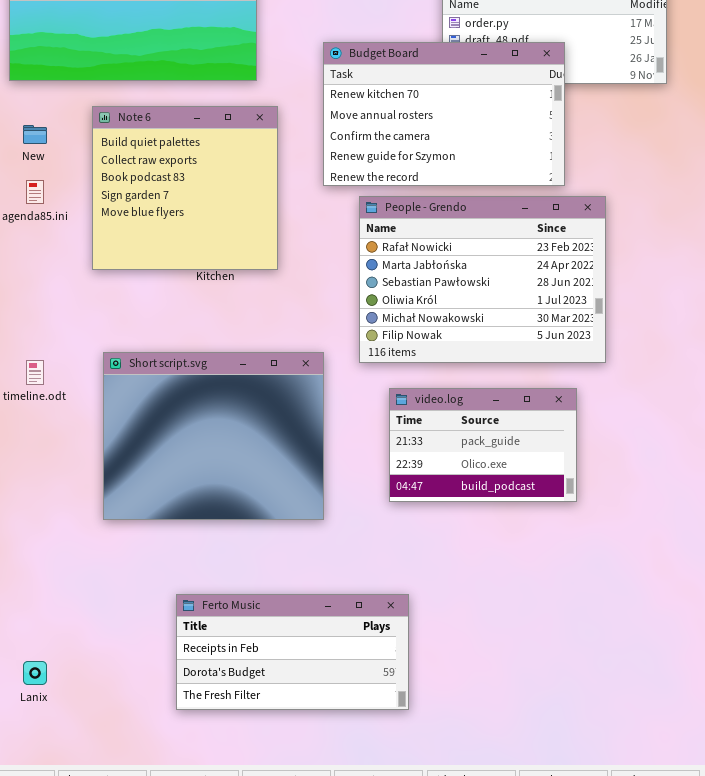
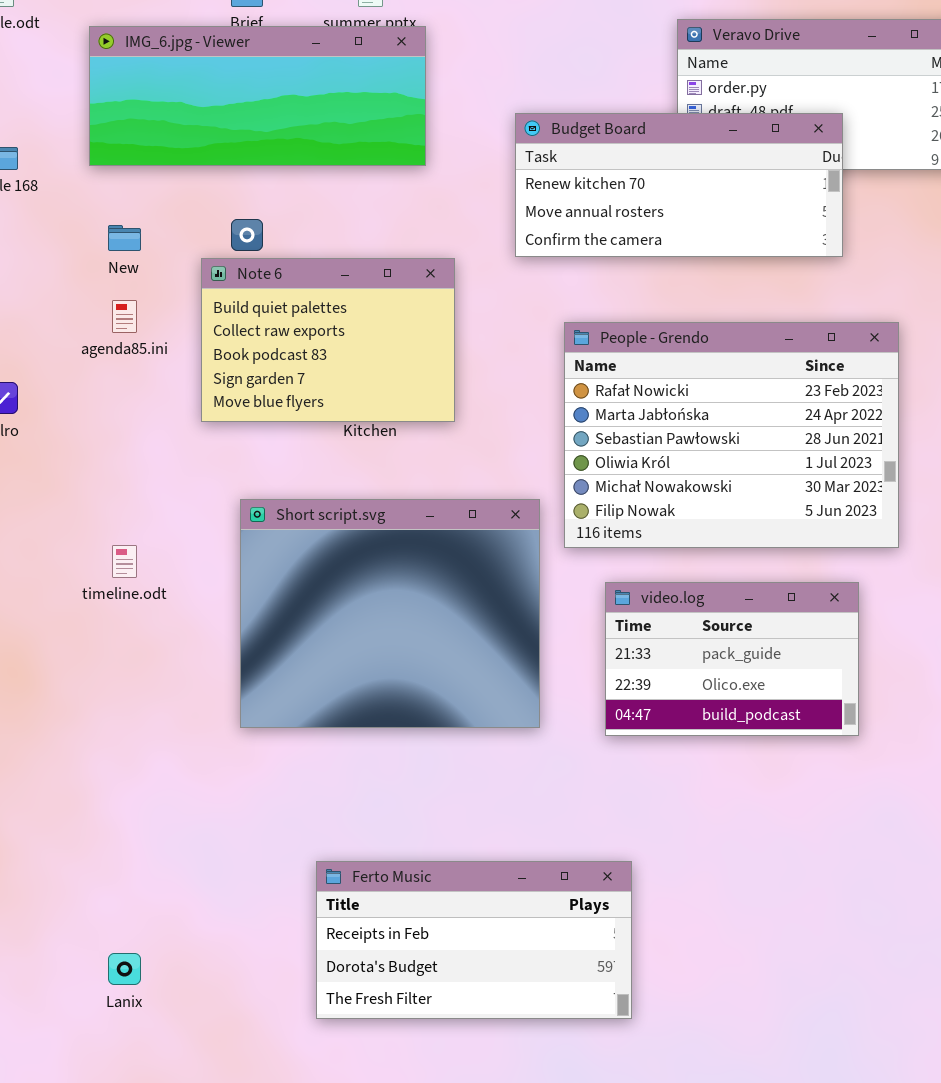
Budget Board: [323,42,565,186] -> [515,113,843,257], resized
Note 6: [92,106,278,270] -> [201,258,455,422], resized
Short script.svg: [103,352,324,520] -> [240,499,540,728], moved

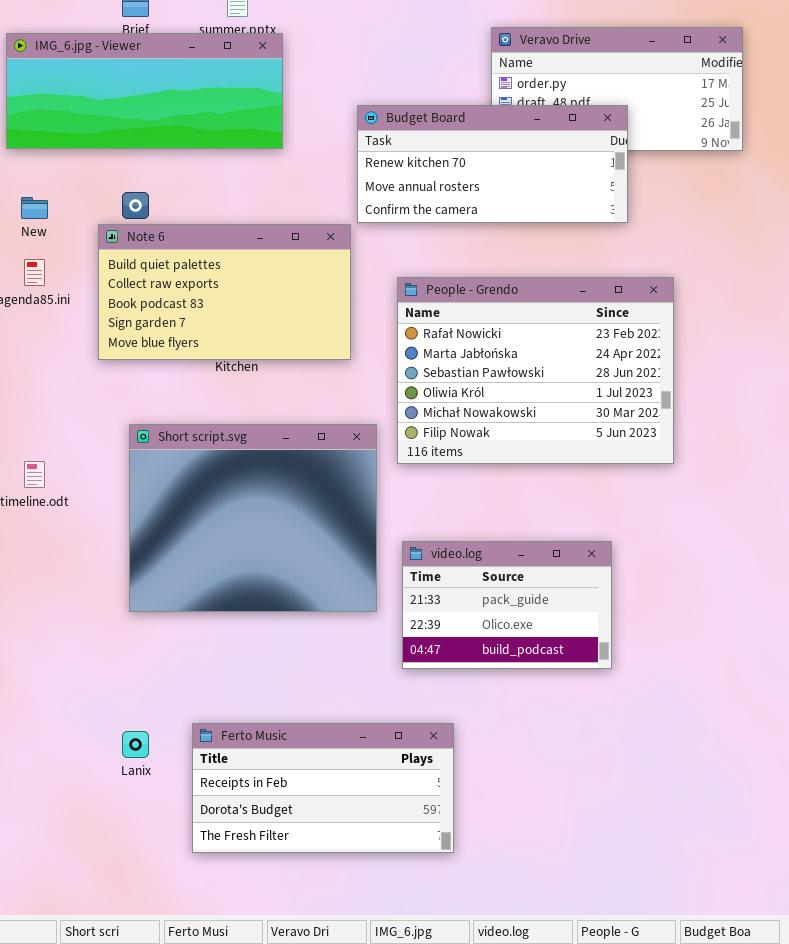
Note 6: [201,258,455,422] -> [98,224,351,360], resized
video.log: [605,582,859,736] -> [402,541,612,669], moved
Lanix: [108,953,141,985] -> [122,731,149,758], moved

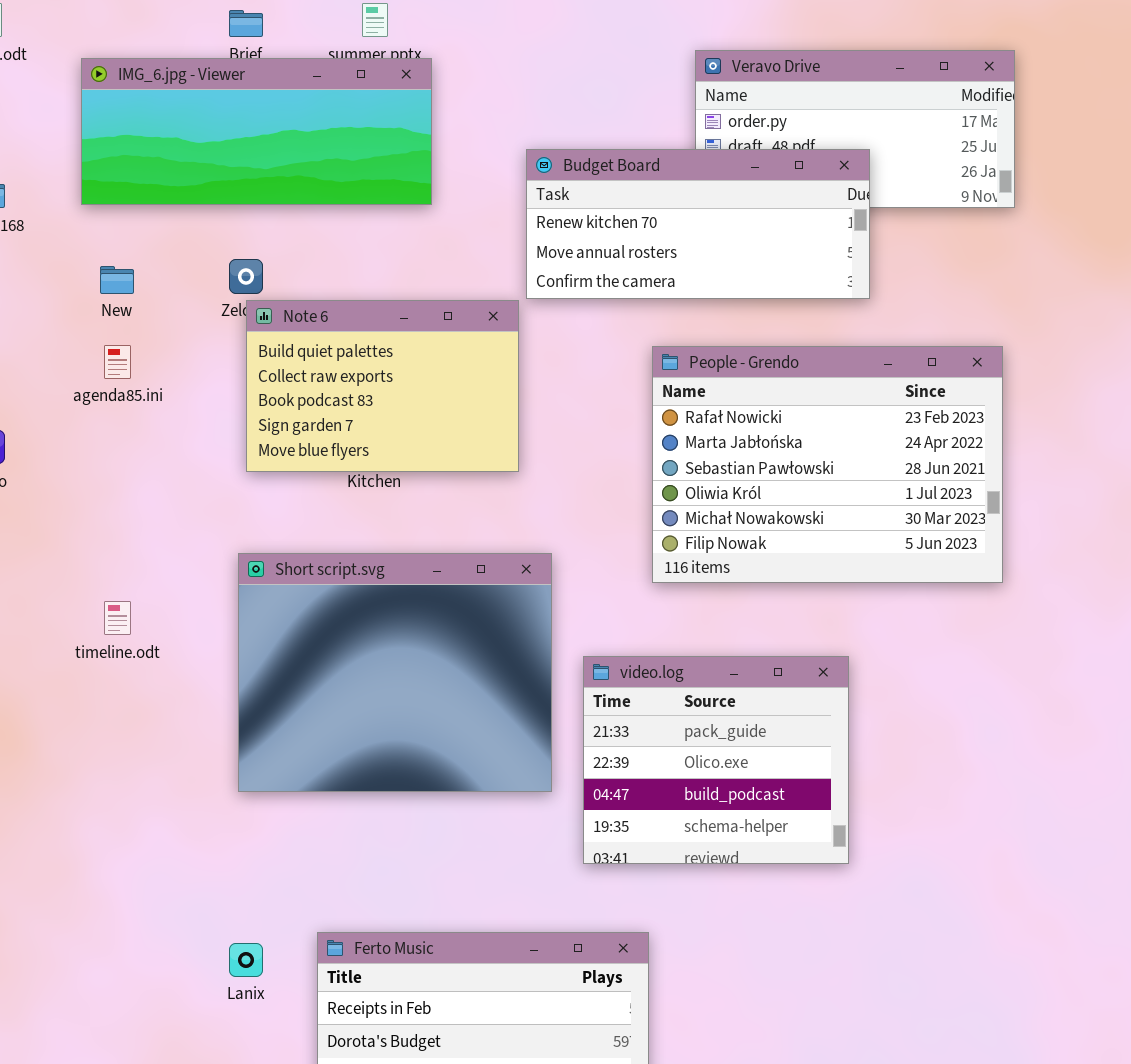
Note 6: [98,224,351,360] -> [246,300,519,472], resized
People - Grendo: [397,277,674,464] -> [652,346,1003,583], moved
video.log: [402,541,612,669] -> [583,656,849,864], resized

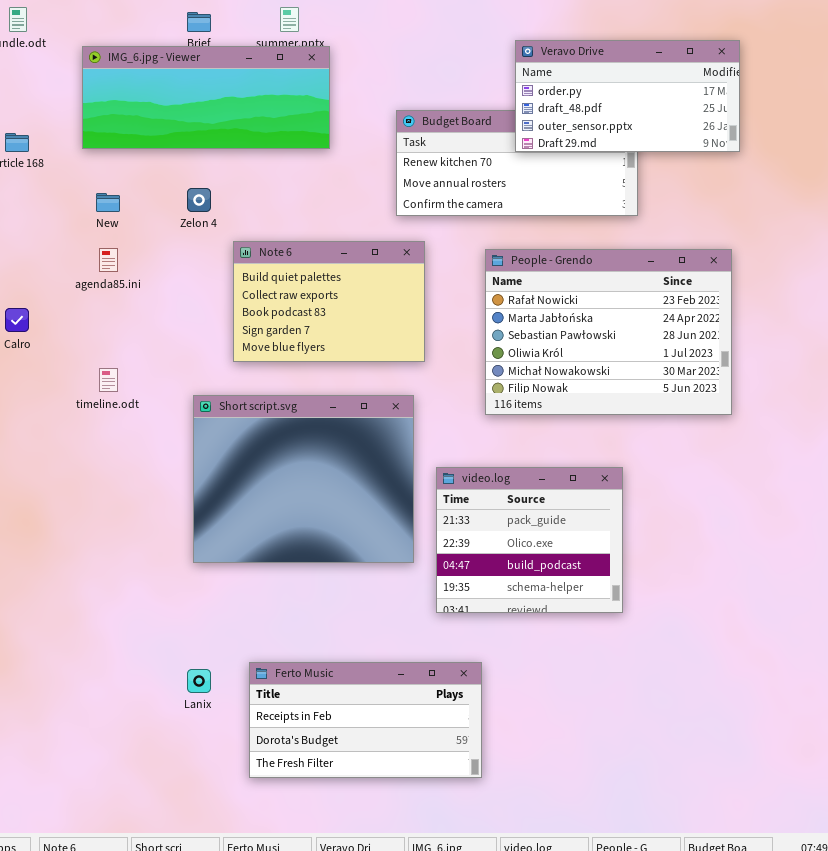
Veravo Drive: [695,50,1015,208] -> [515,40,740,152], raised
Note 6: [246,300,519,472] -> [233,241,425,362], moved
timeline.odt: [104,601,131,635] -> [99,368,118,392], moved

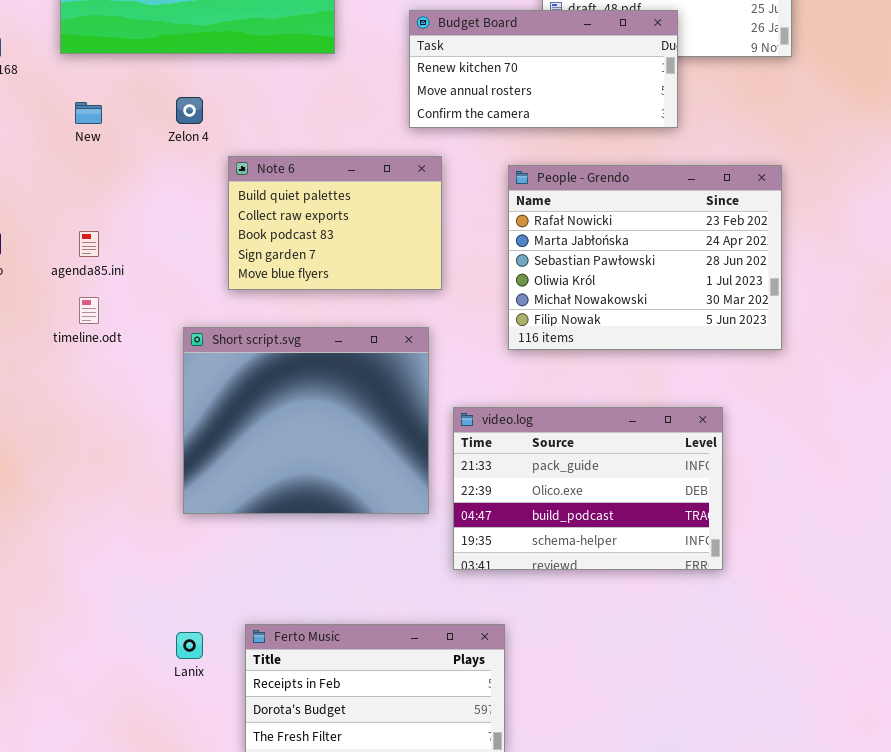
Budget Board: [396,110,638,216] -> [409,10,678,128], raised
agenda85.ini: [99,248,118,272] -> [79,231,99,257], moved
video.log: [436,467,623,613] -> [453,407,723,570], resized

